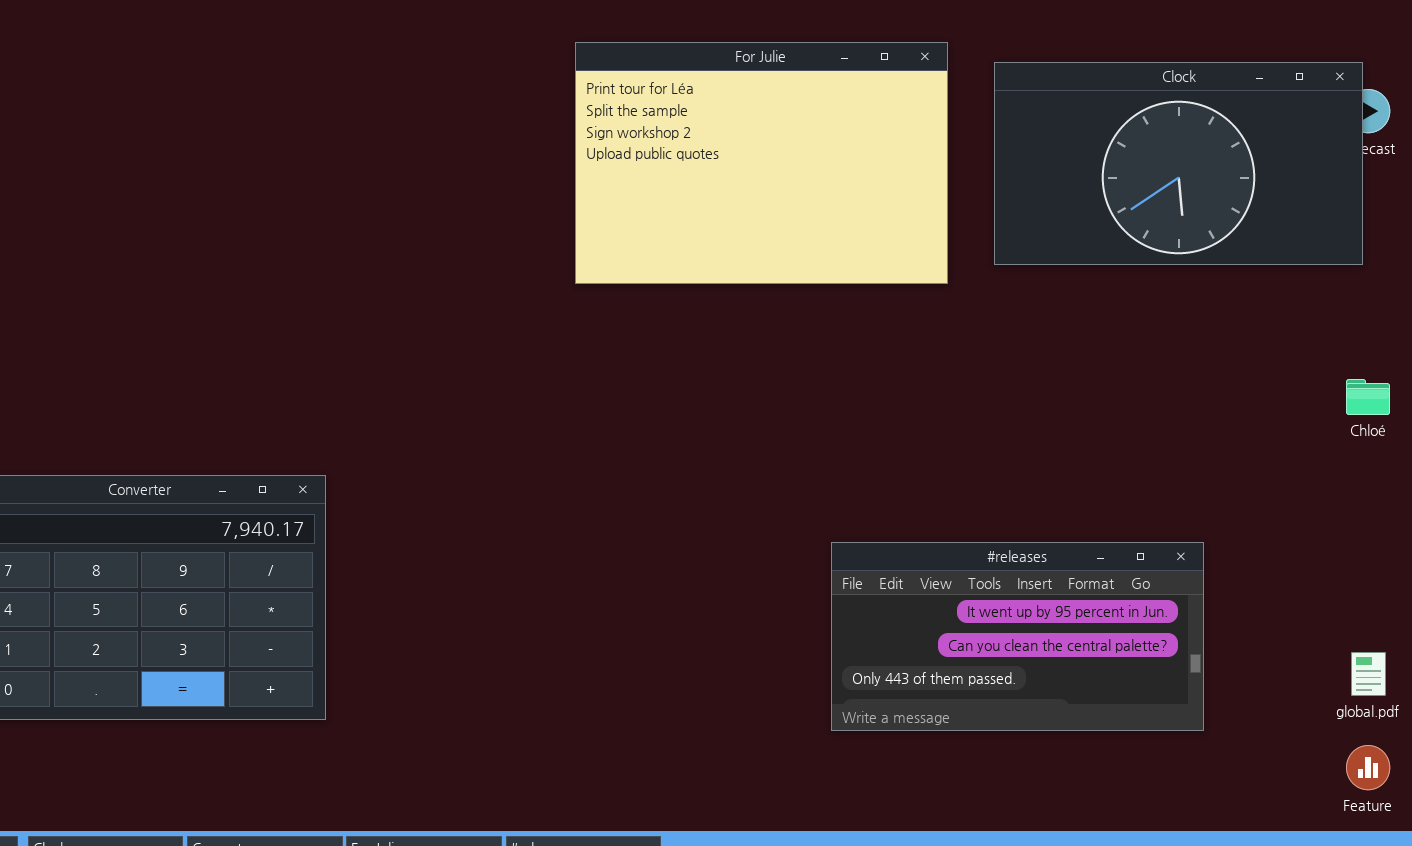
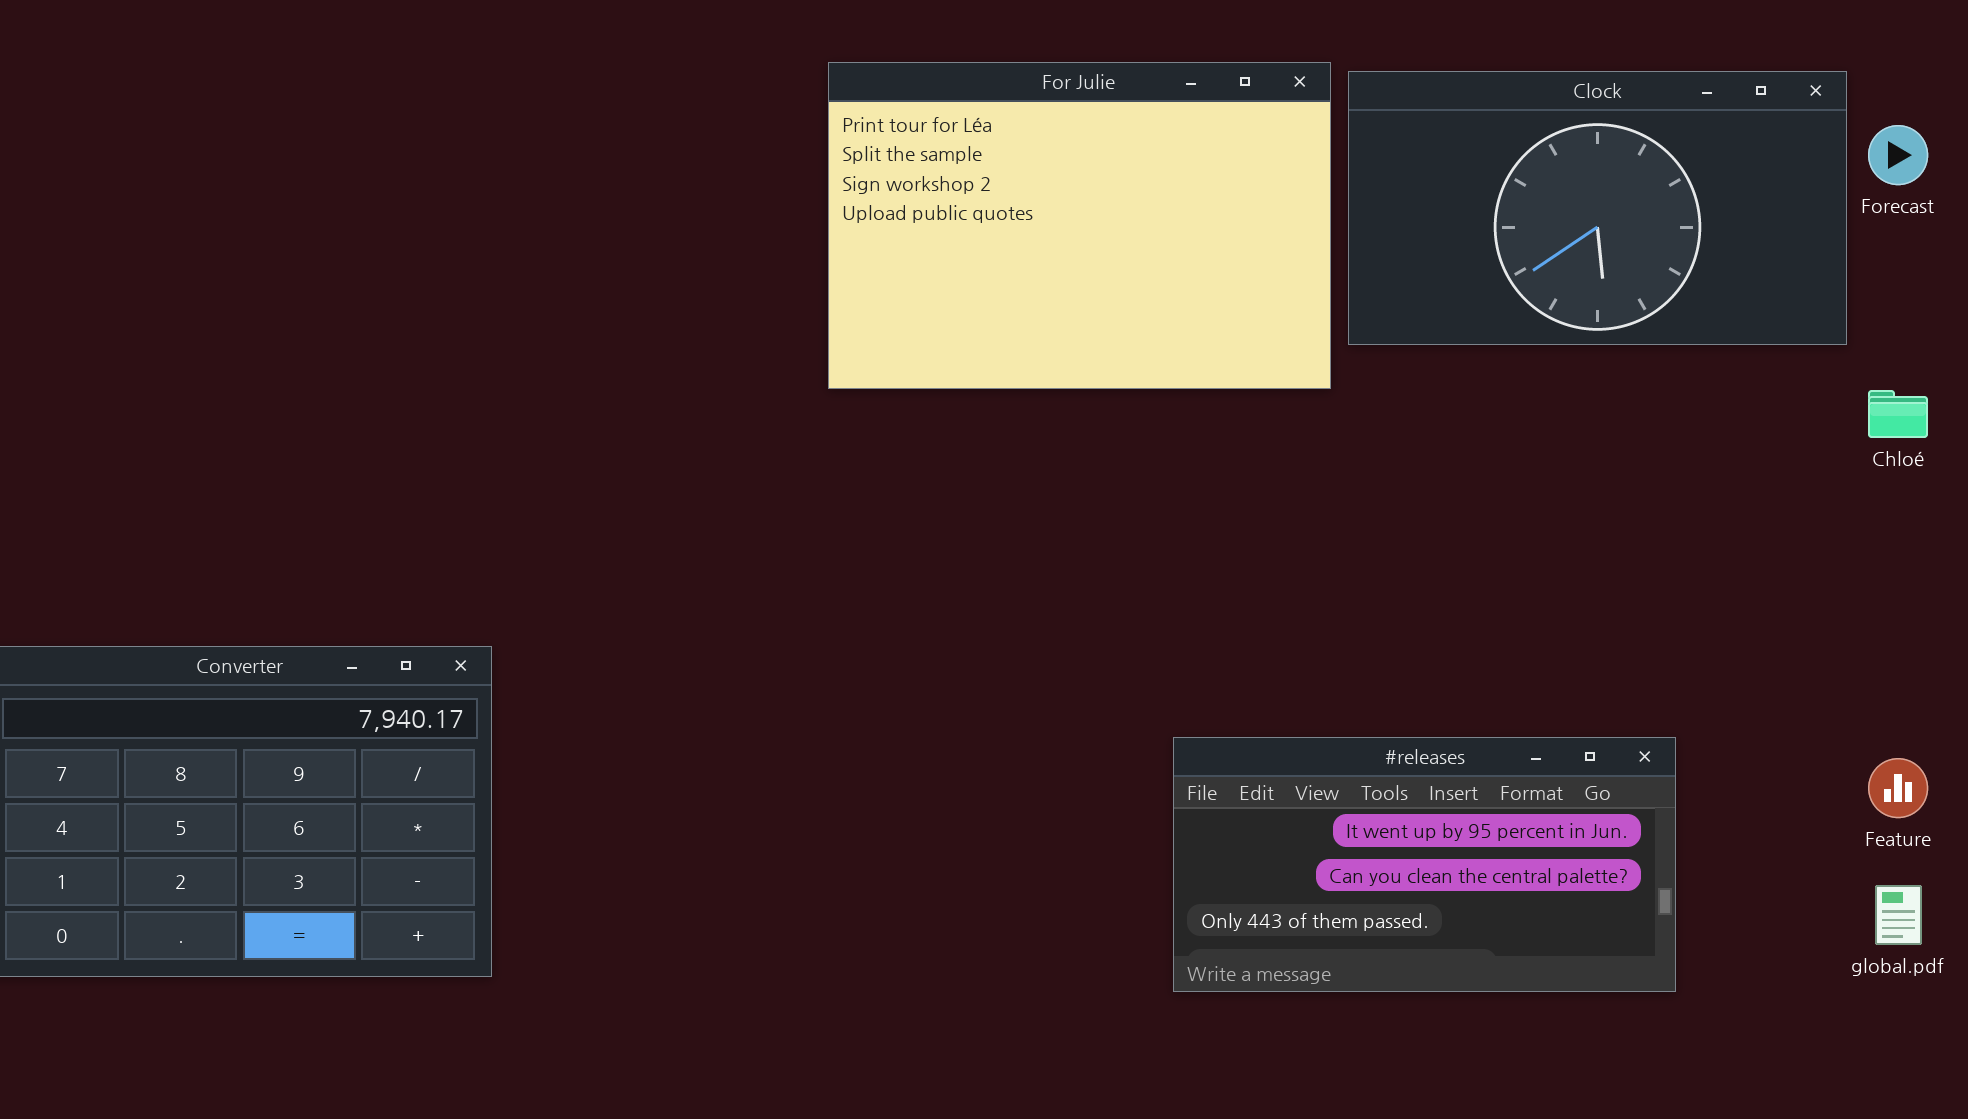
Clock: [994,62,1363,265] -> [1348,71,1847,345], moved
Chloé: [1346,379,1390,415] -> [1868,390,1928,438], moved
Feature: [1346,745,1390,790] -> [1868,758,1928,818], moved

